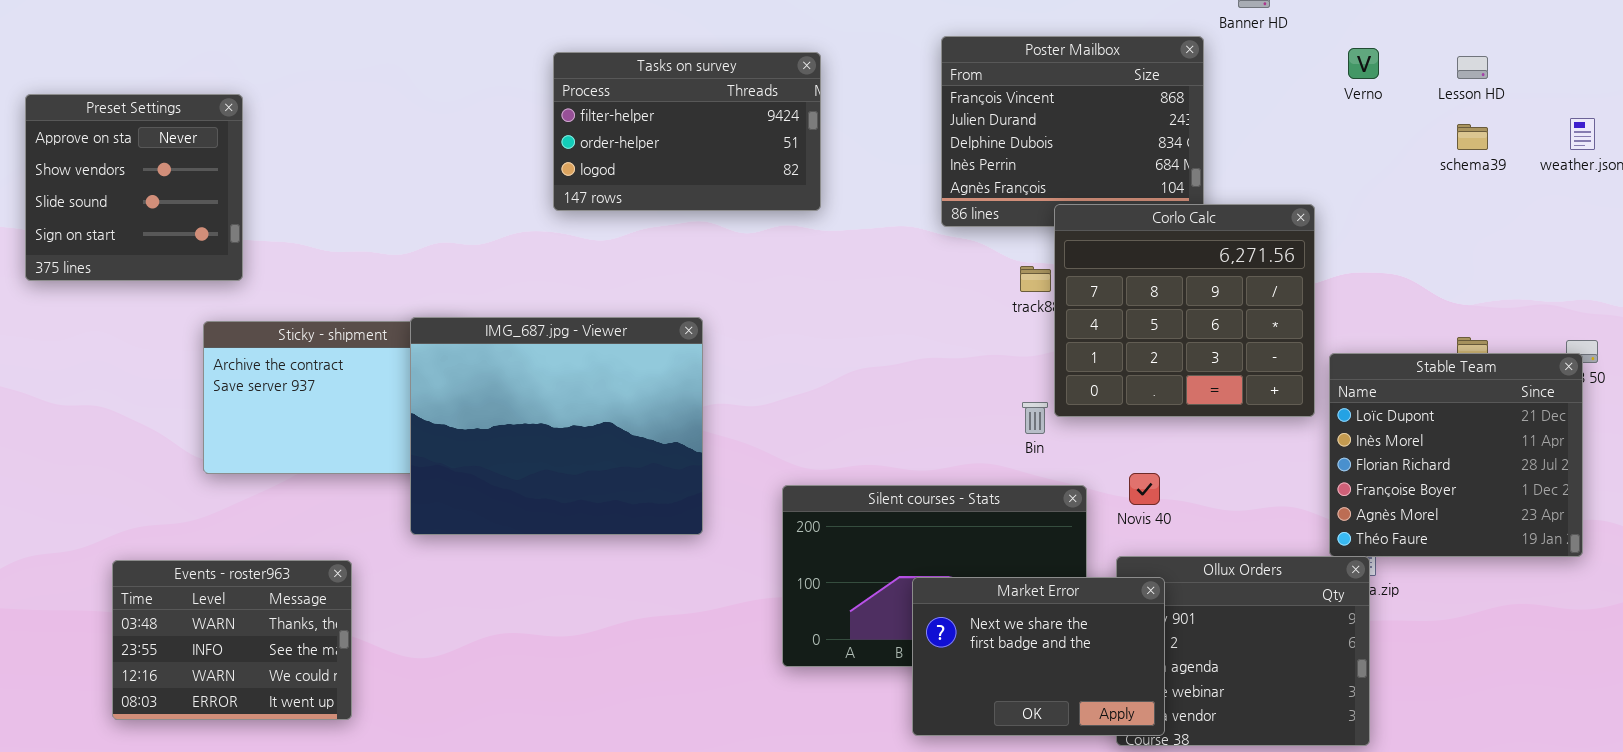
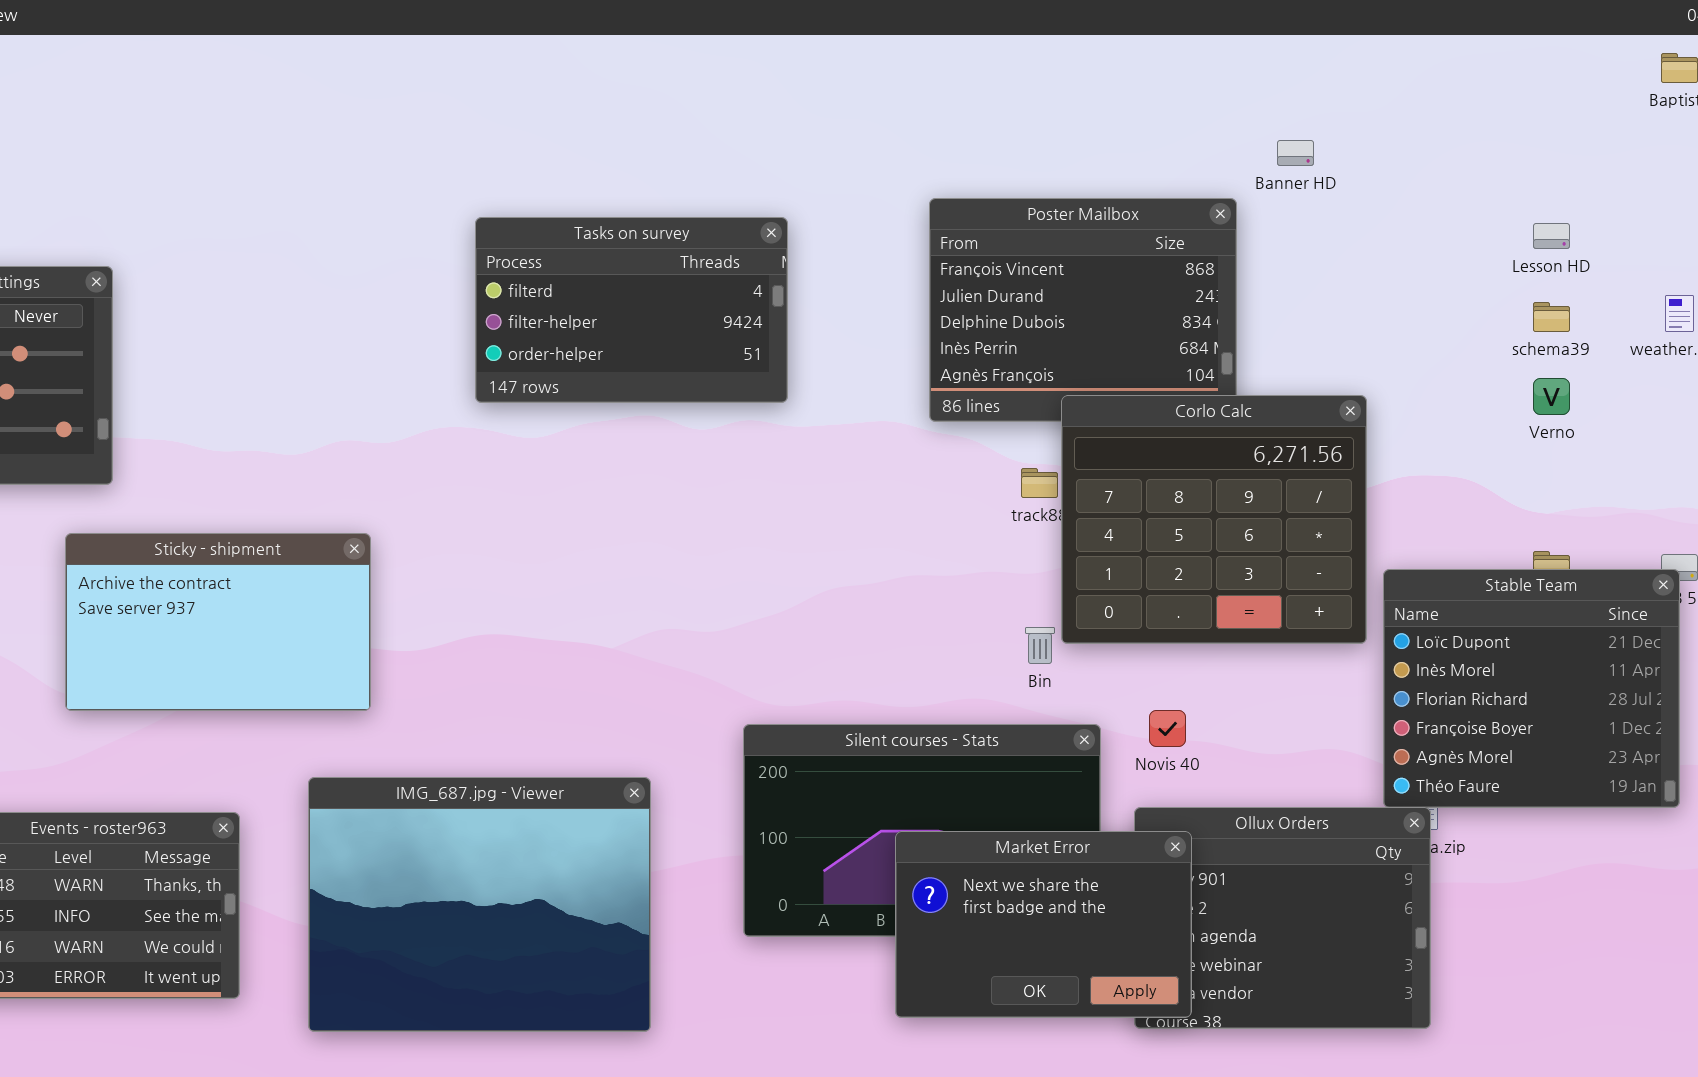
Verno: [1348,48,1379,79] -> [1533,378,1570,415], moved
Tasks on survey: [553,52,821,211] -> [475,217,788,403], scrolled up 1 row
IMG_687.jpg - Viewer: [410,317,703,535] -> [308,777,651,1032], moved

